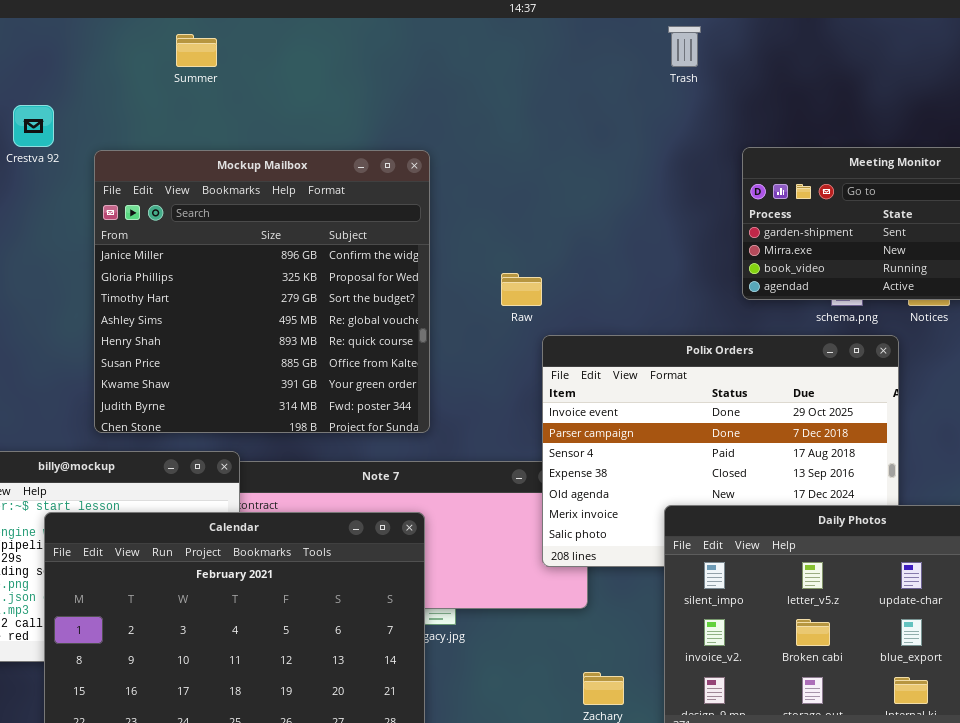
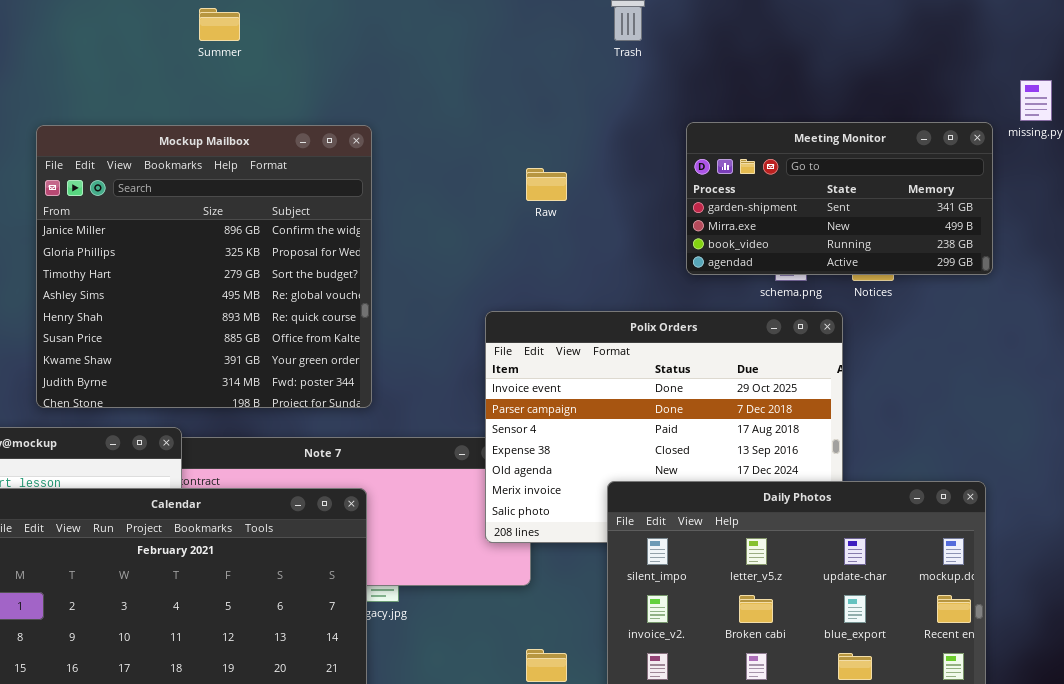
Summer: [176,34,217,67] -> [199,8,240,41], moved
Raw: [501,273,542,306] -> [526,168,567,201], moved

